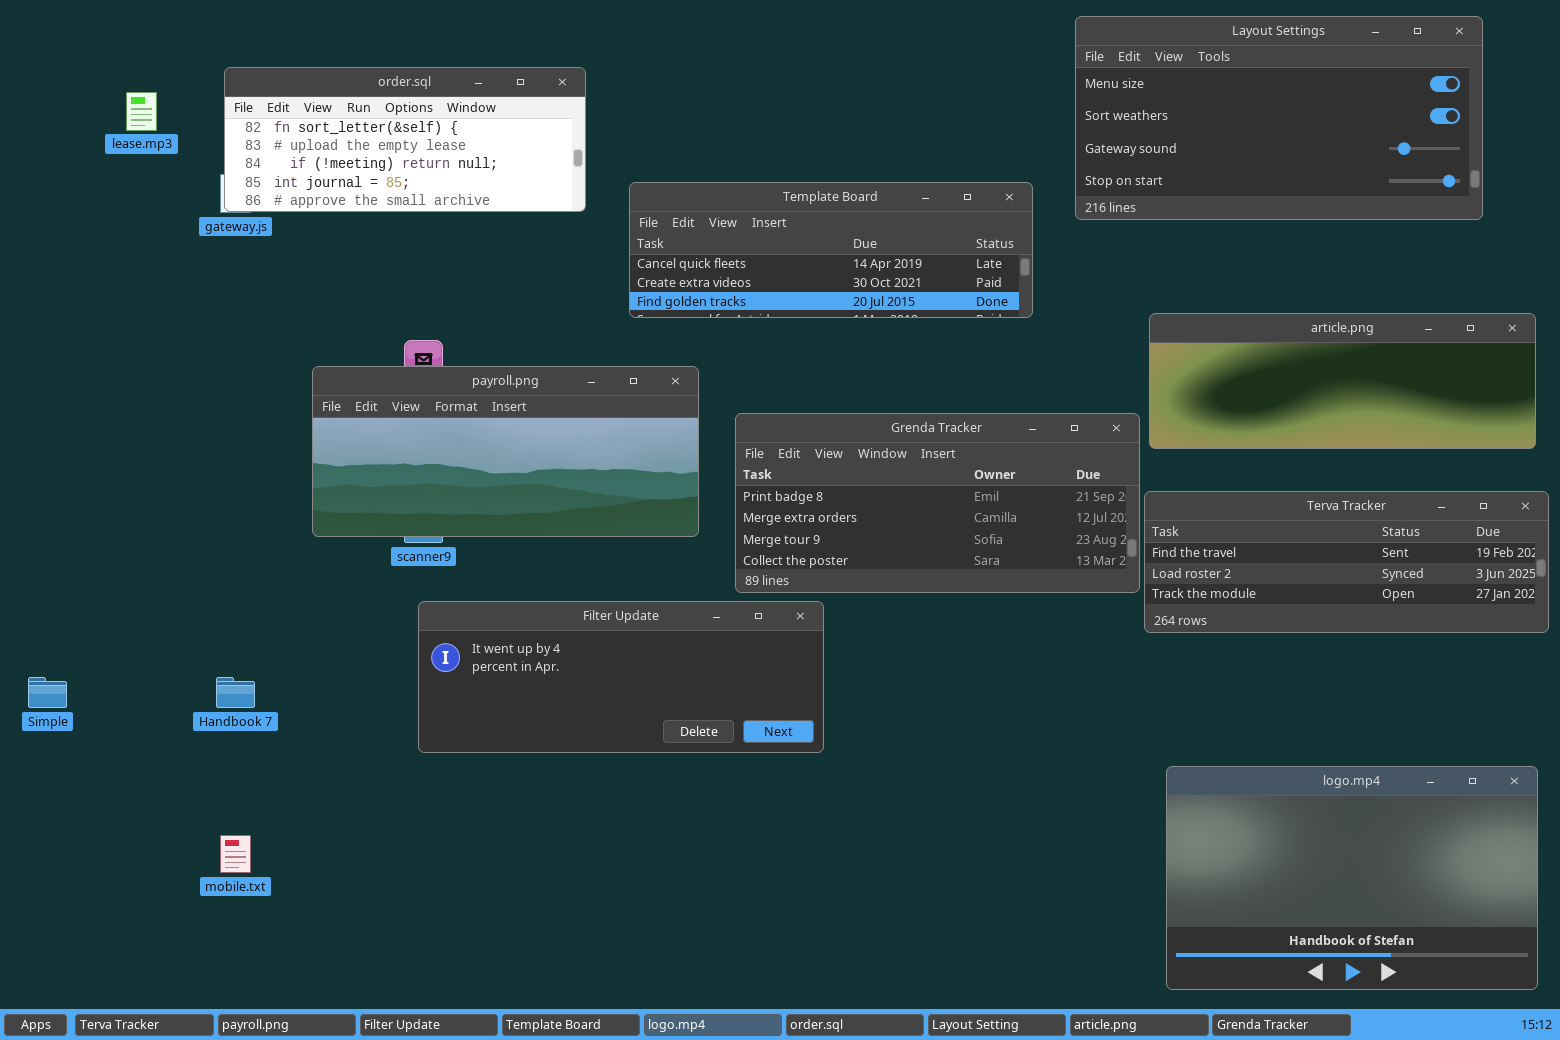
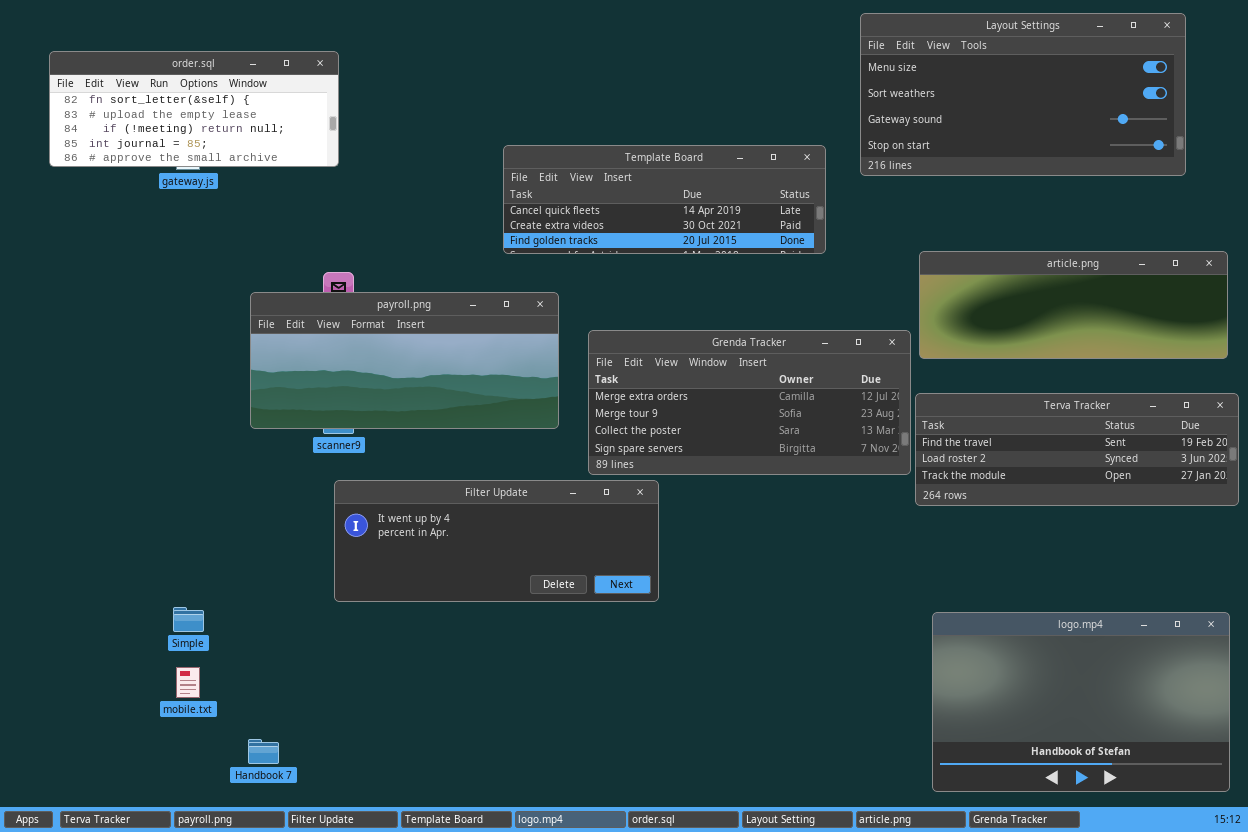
order.sql: [224,67,586,212] -> [49,51,339,167], moved
Grenda Tracker: [735,413,1140,593] -> [588,330,911,475], scrolled down 1 row
Simple: [28,677,67,708] -> [173,607,204,632], moved
Handbook 7: [216,677,255,708] -> [248,739,279,764], moved

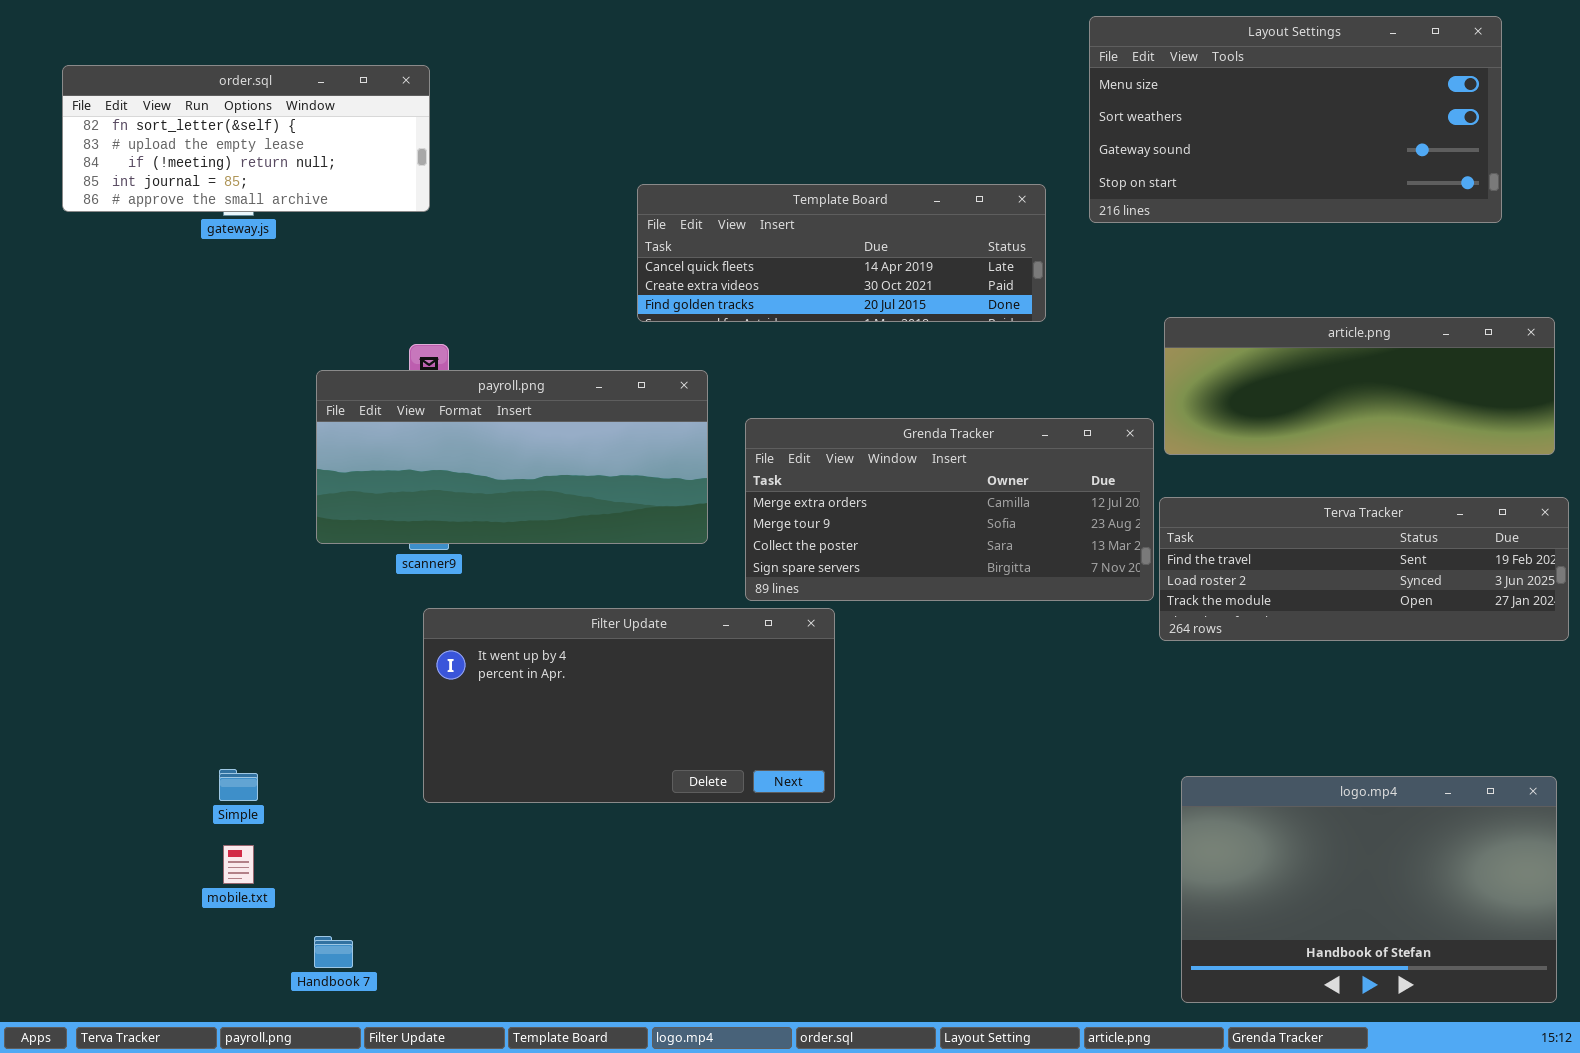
Filter Update: [334,480,659,602] -> [423,608,835,803], resized

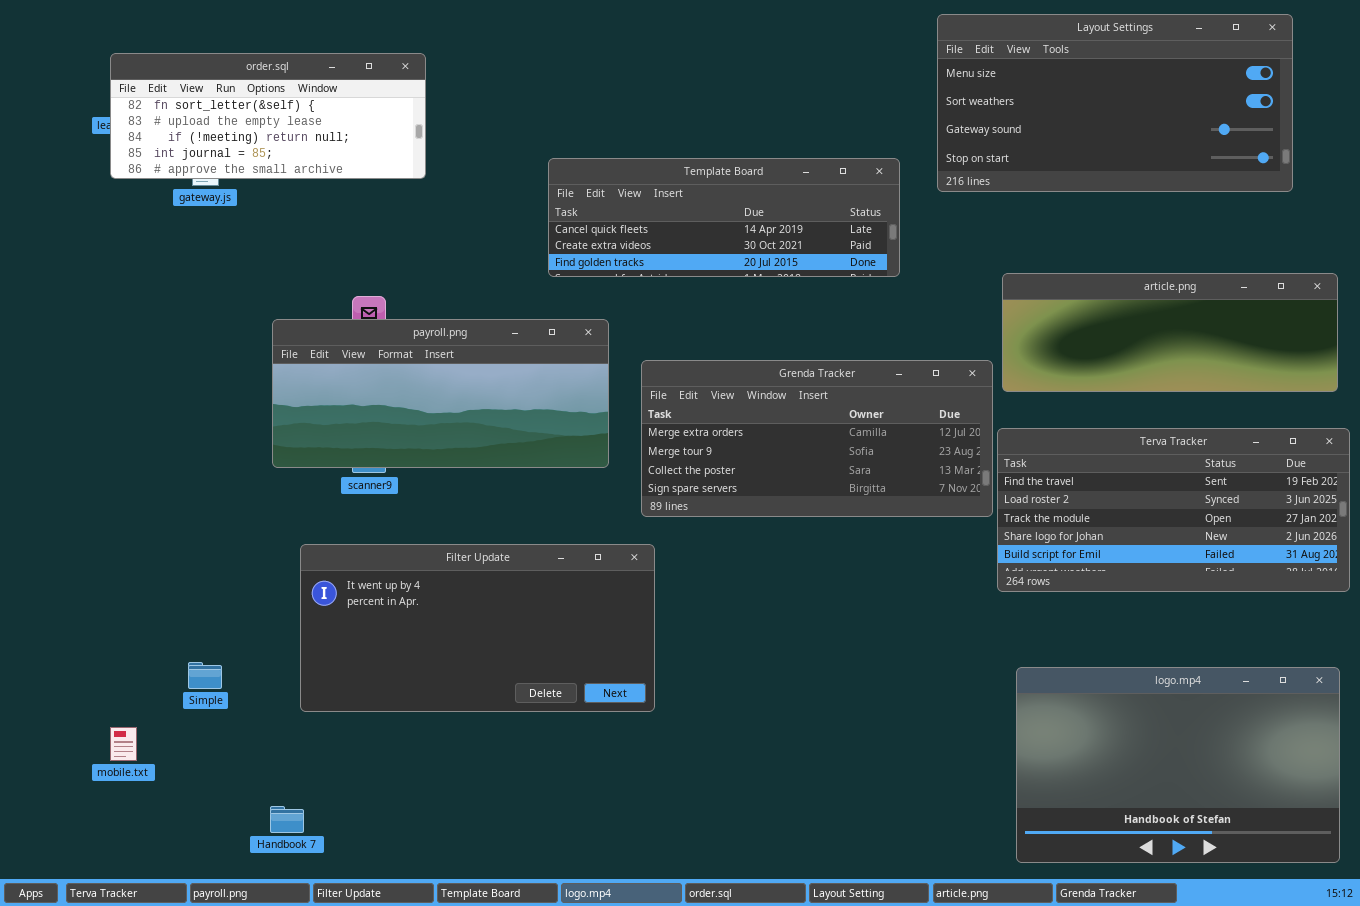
order.sql: [62,65,430,212] -> [110,53,426,179], moved
Terva Tracker: [1159,497,1569,641] -> [997,428,1350,592], resized
Filter Update: [423,608,835,803] -> [300,544,655,712], moved
mobile.txt: [223,845,254,884] -> [110,727,137,761], moved

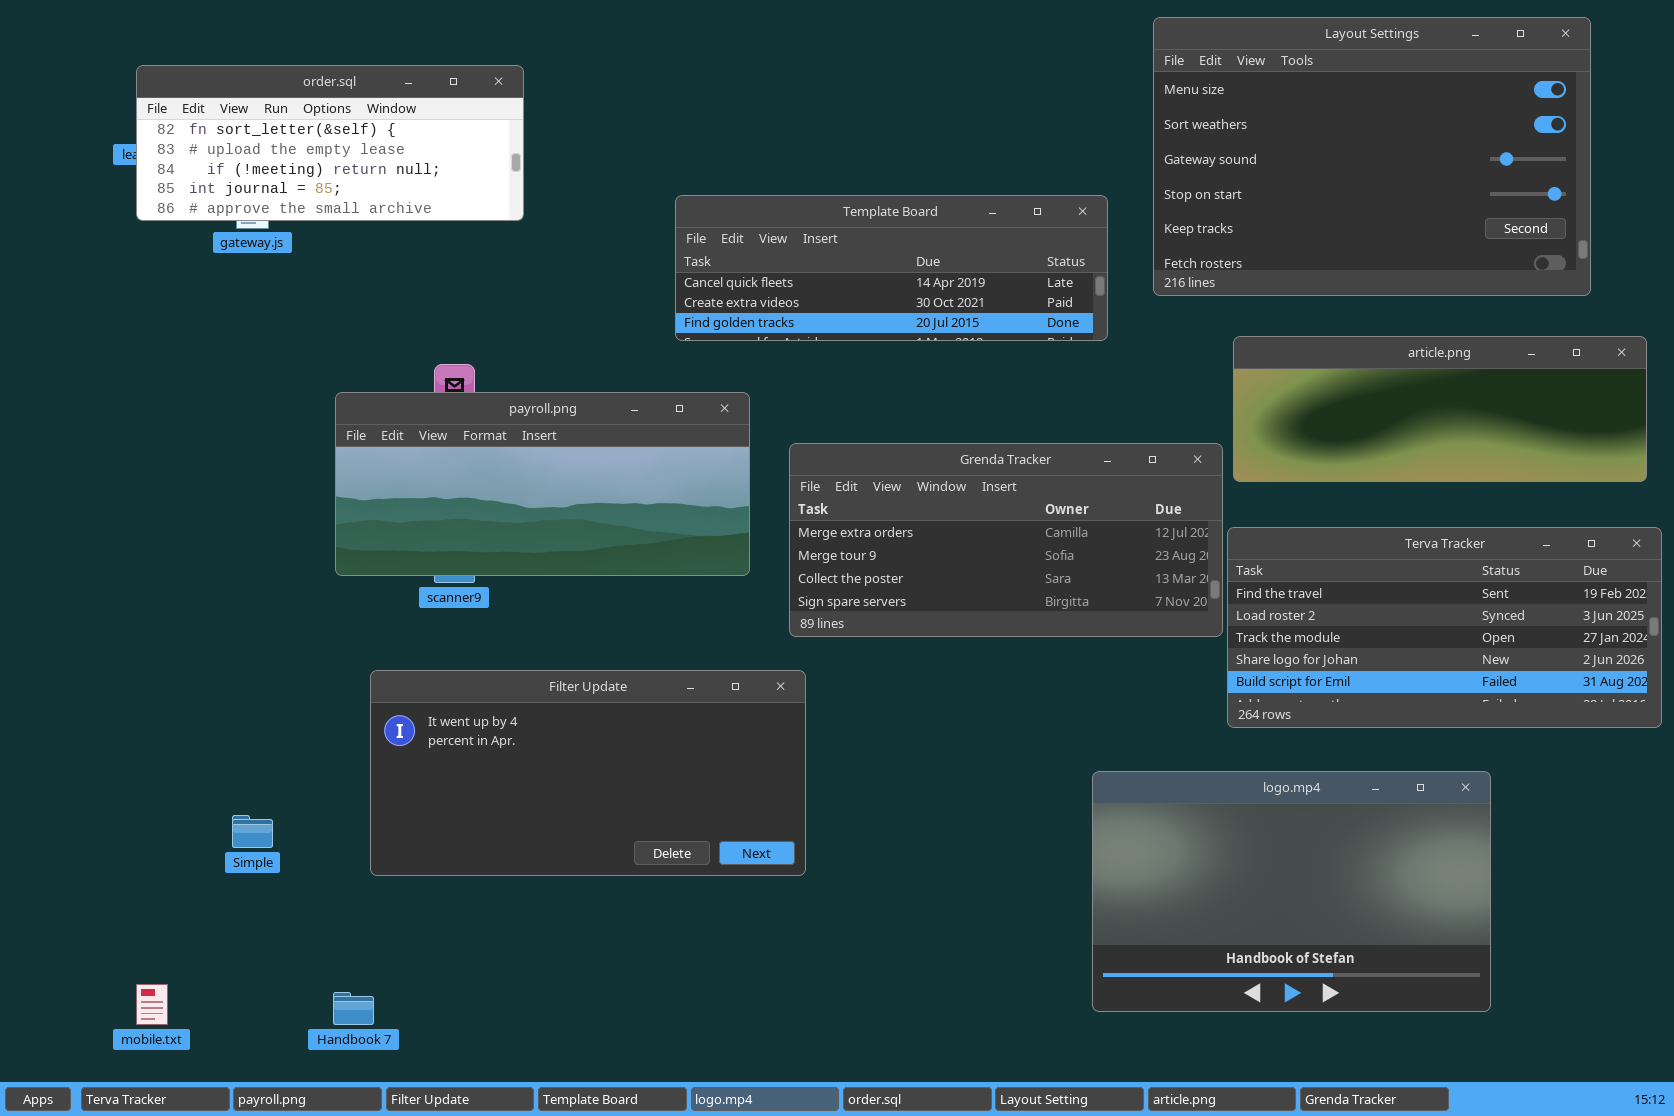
Layout Settings: [937,14,1293,192] -> [1153,17,1591,296], resized
logo.mp4: [1016,667,1340,863] -> [1092,771,1491,1012], moved
mobile.txt: [110,727,137,761] -> [136,984,168,1025], moved

